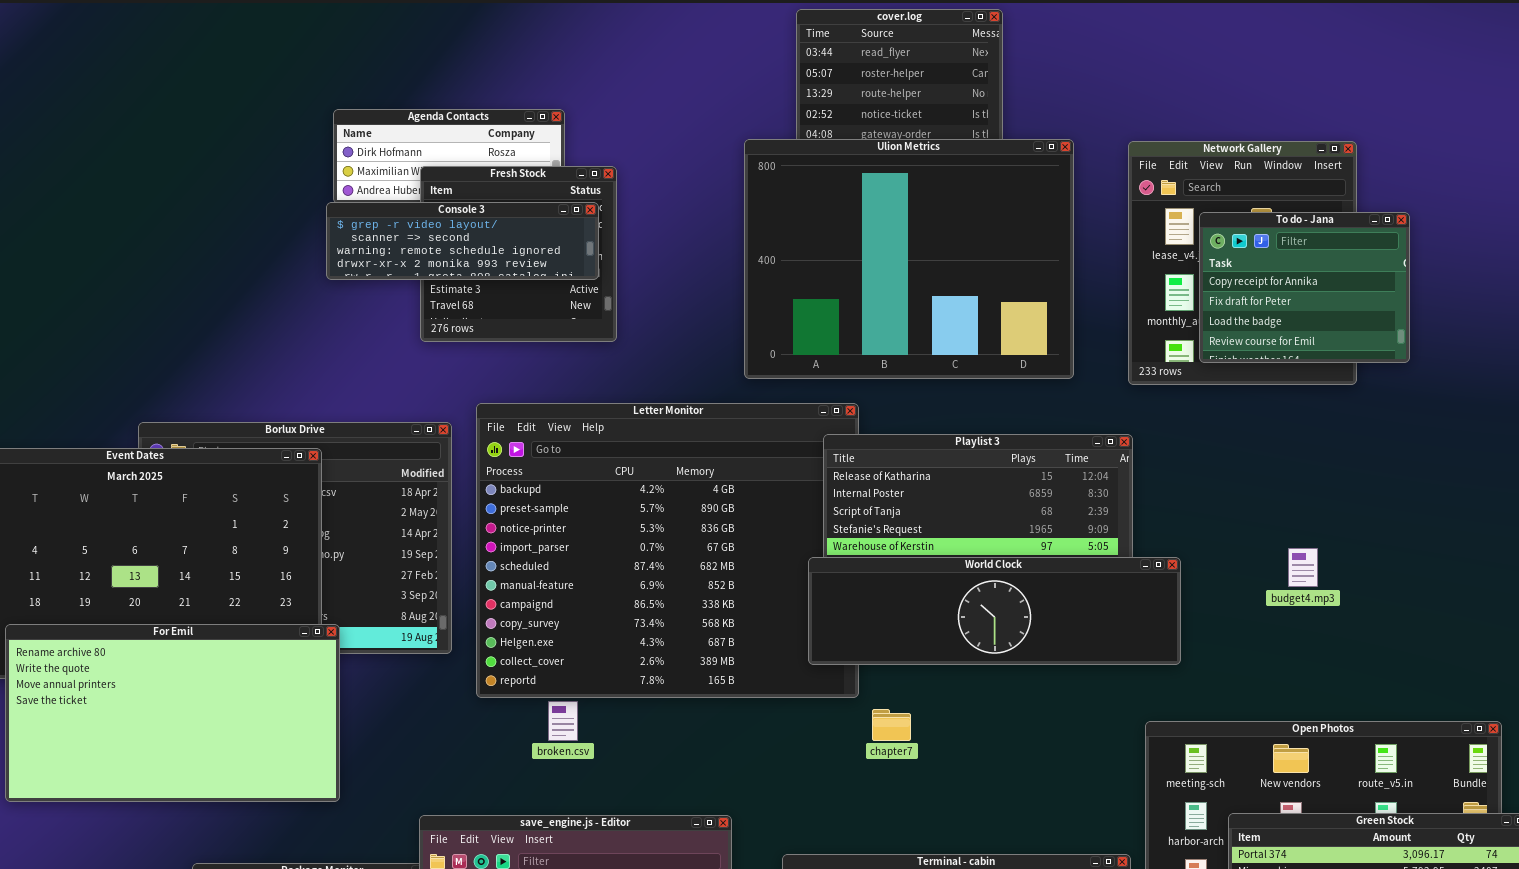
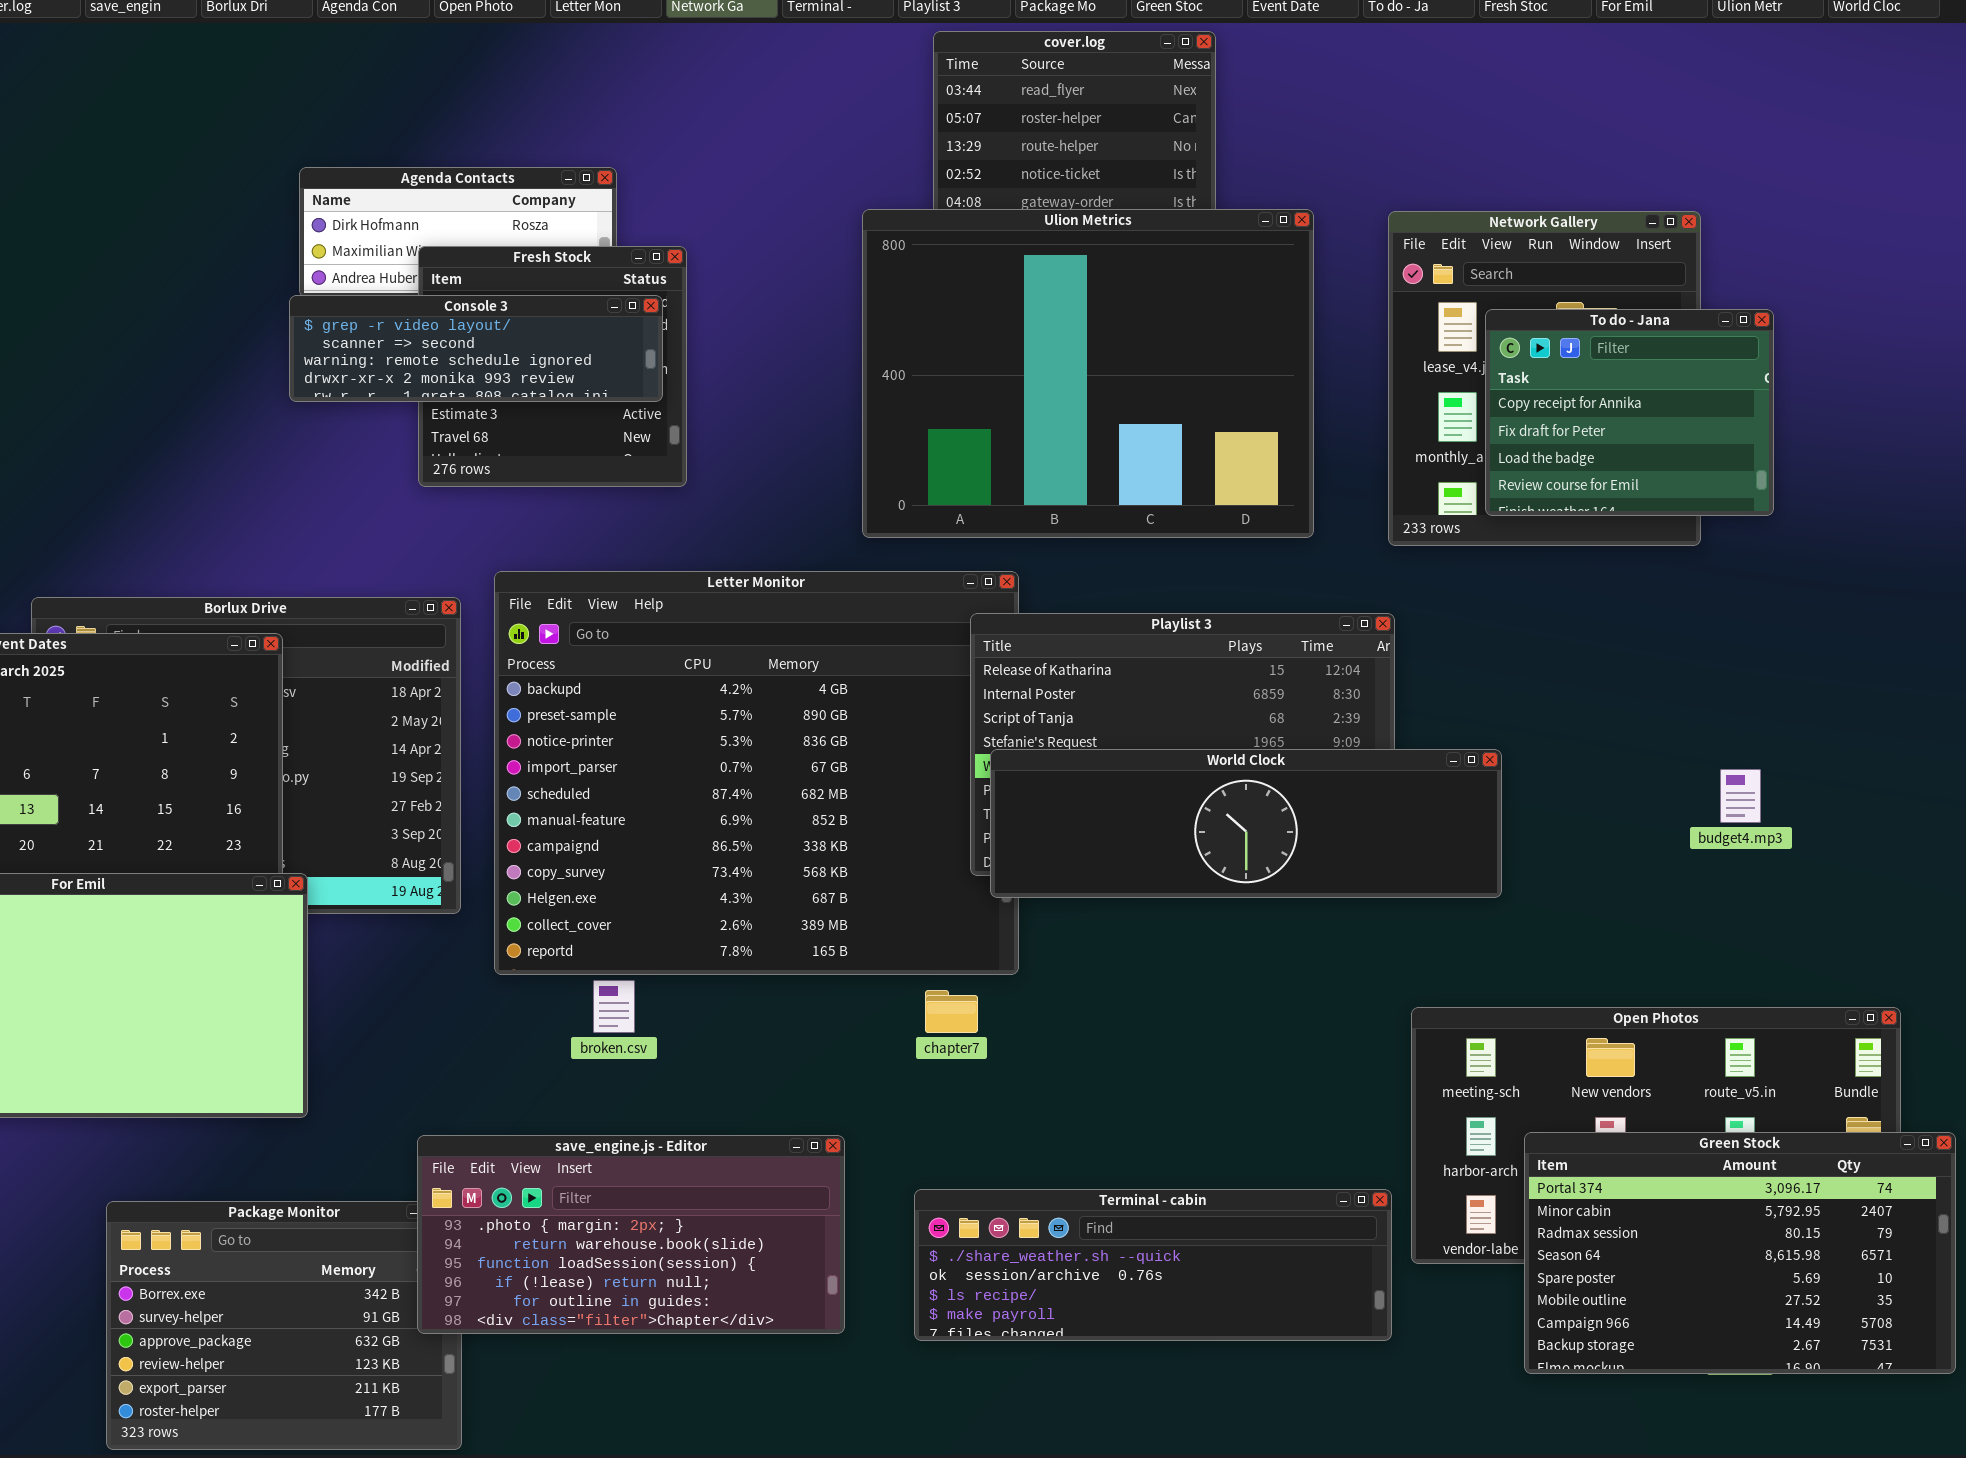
budget4.mp3: [1288,548,1318,587] -> [1720,769,1761,823], moved
World Clock: [808,557,1181,665] -> [990,749,1502,898], moved
chapter7: [872,709,911,741] -> [925,990,978,1033], moved

